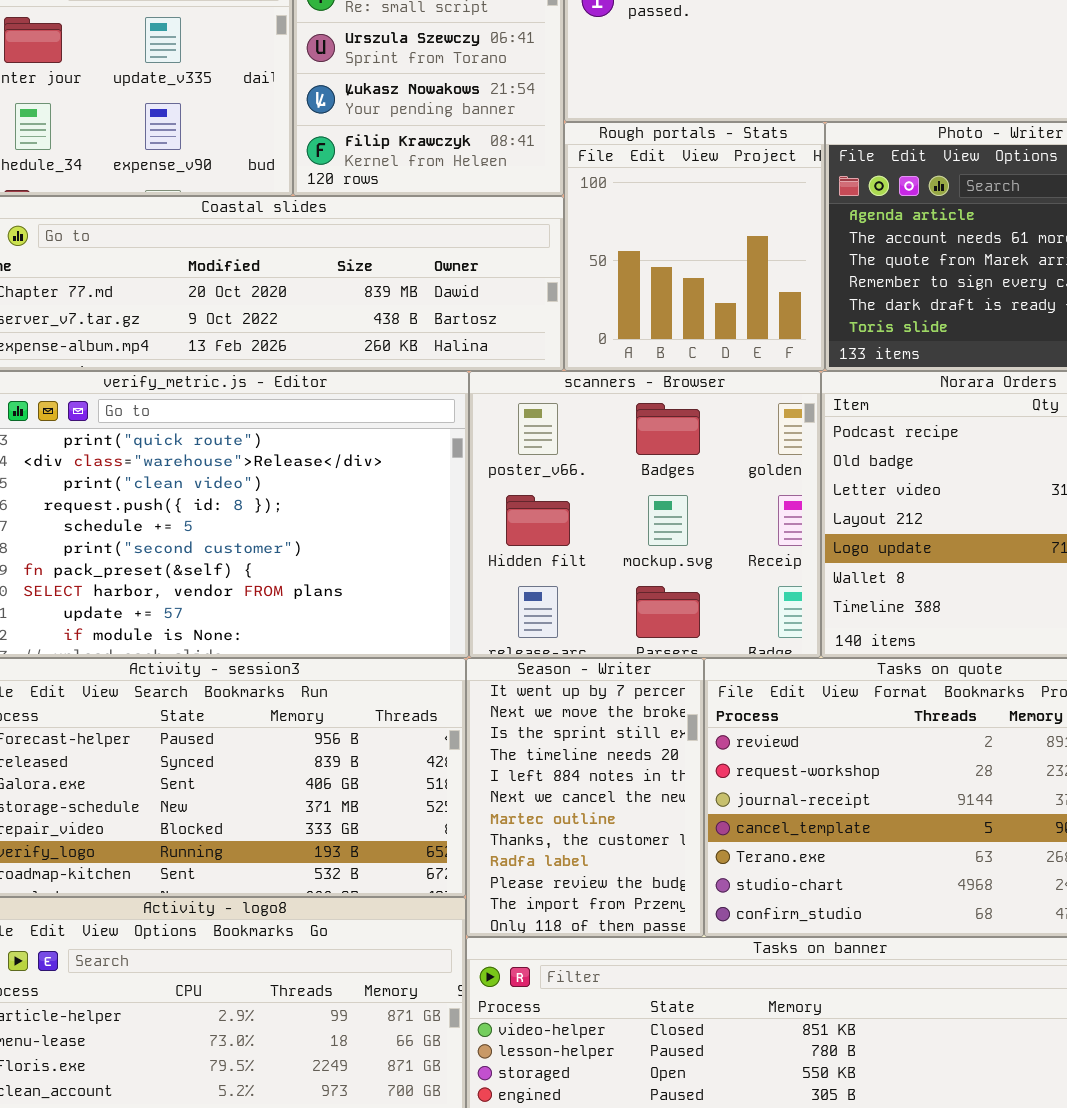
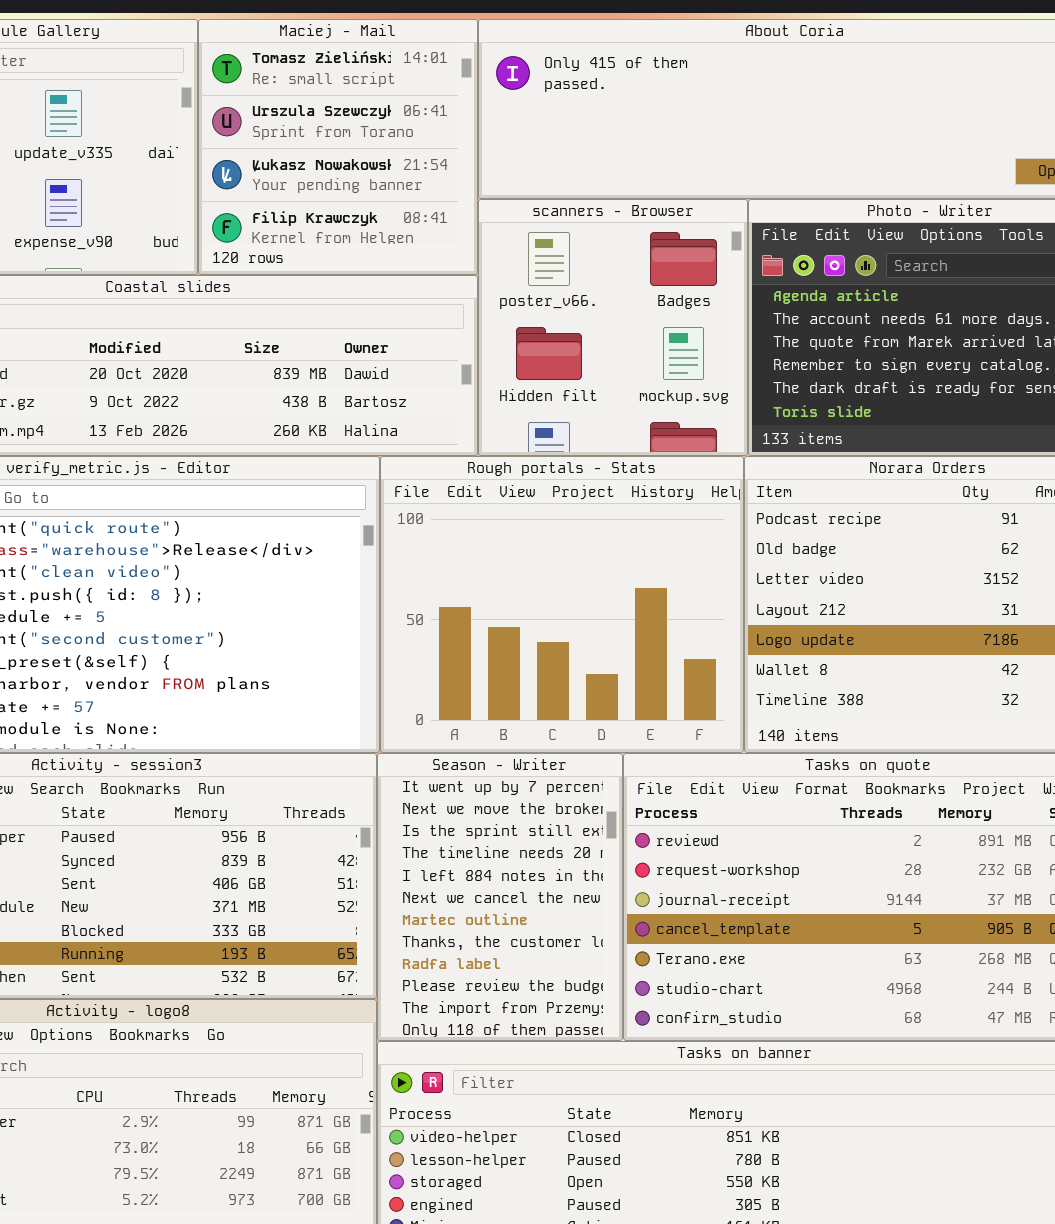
Rough portals - Stats: [564,122,825,371] -> [380,456,744,753], moved, resized
scanners - Browser: [469,371,821,658] -> [478,199,748,456], moved, resized

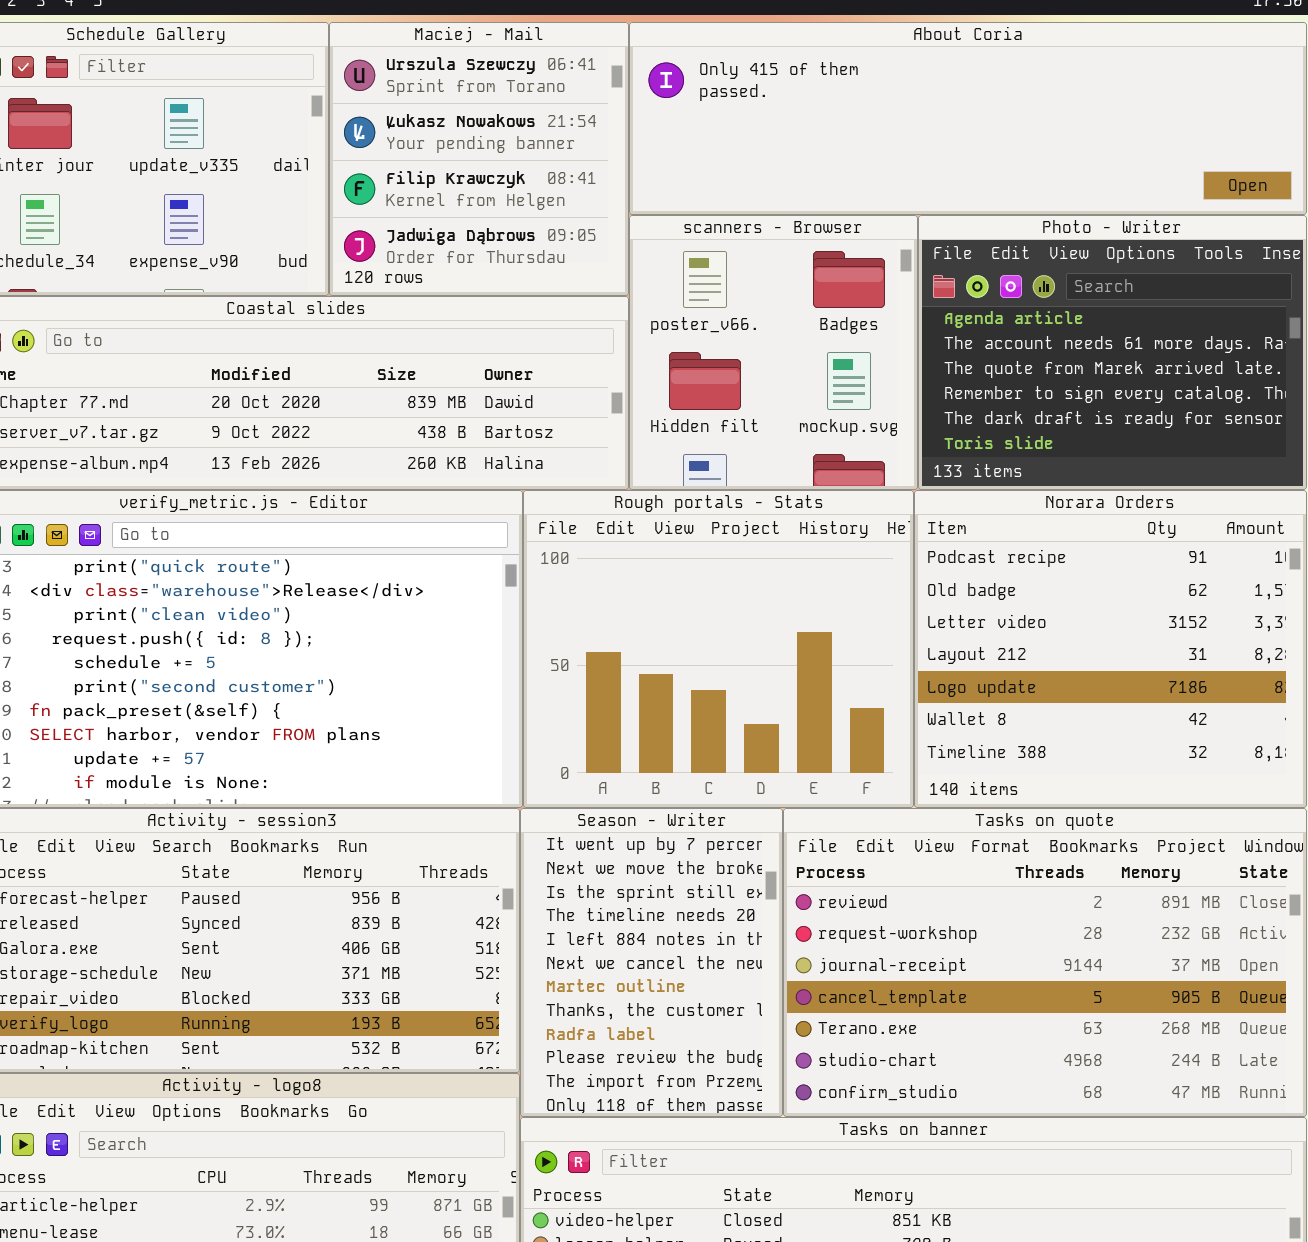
Maciej - Mail: [198,19,478,275] -> [329,22,629,296], scrolled down 1 row

